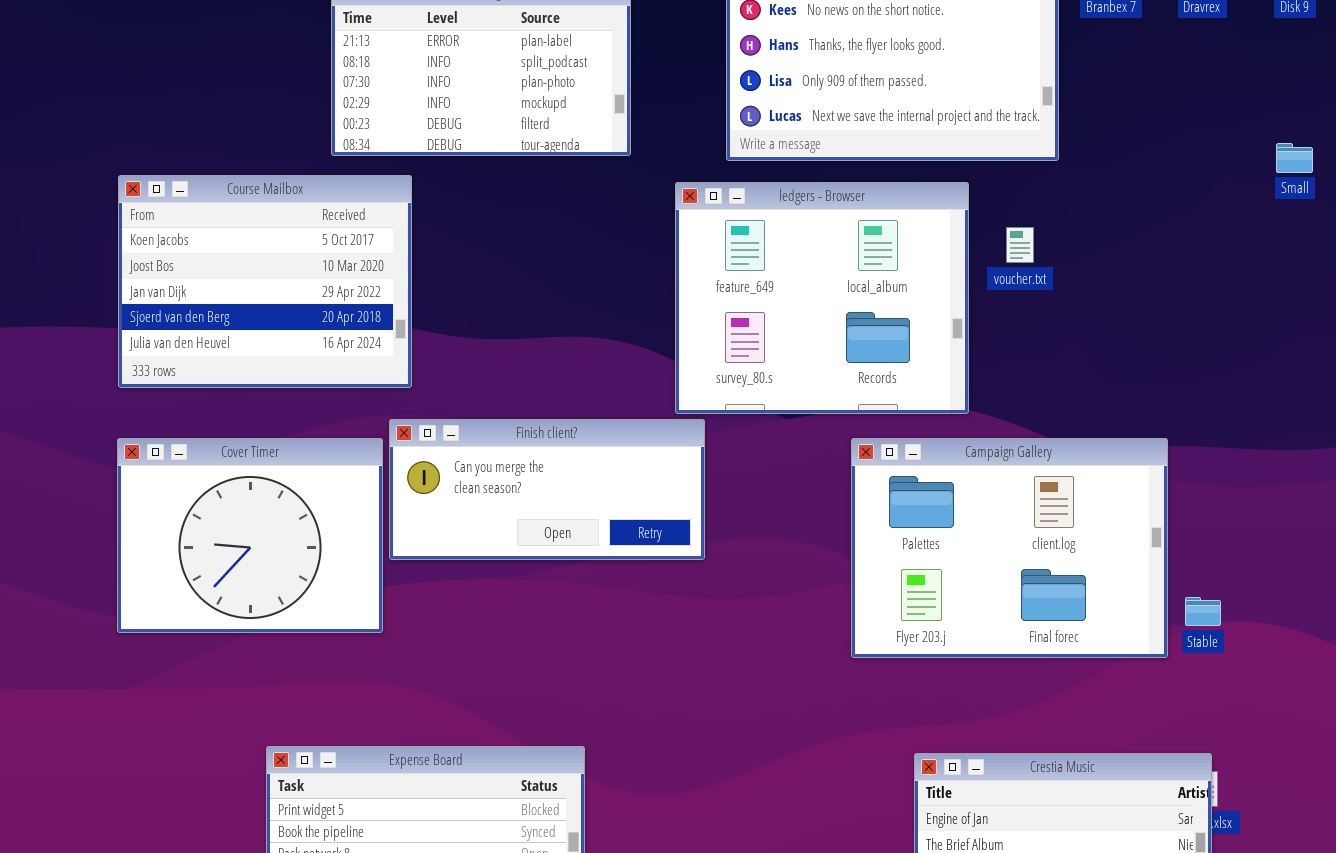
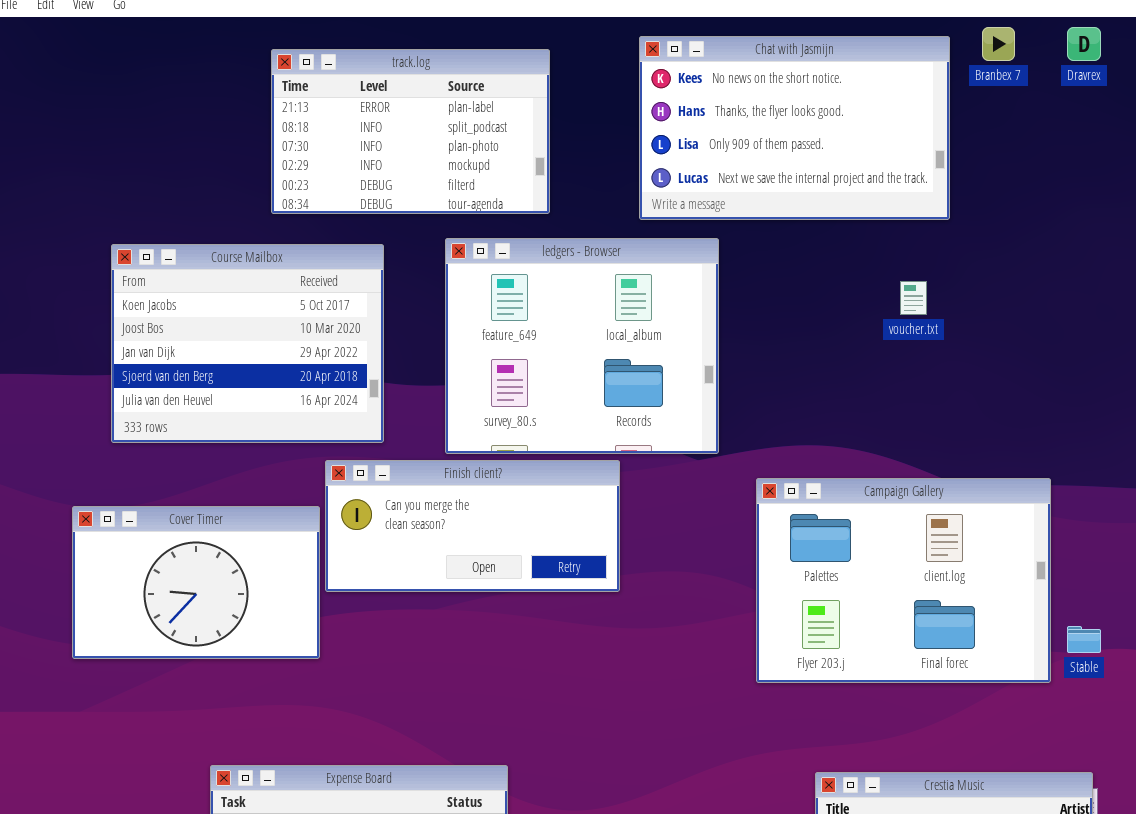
Course Mailbox: [118,175,412,388] -> [111,244,384,443], moved
ledgers - Browser: [675,182,969,414] -> [445,238,719,454], moved
Cover Timer: [117,438,383,633] -> [72,506,320,659], resized

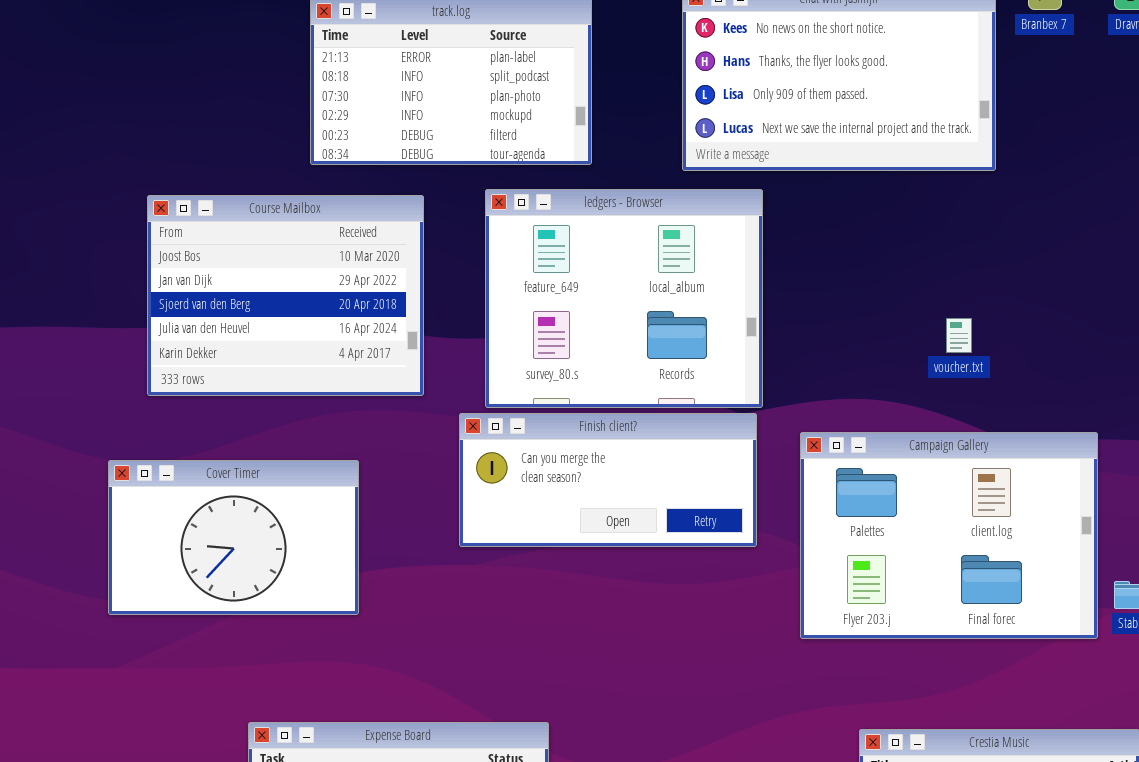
Course Mailbox: [111,244,384,443] -> [147,195,424,396], scrolled down 1 row
voucher.txt: [900,281,927,315] -> [946,318,972,353], moved
Finish client?: [325,460,620,592] -> [459,413,757,547], moved

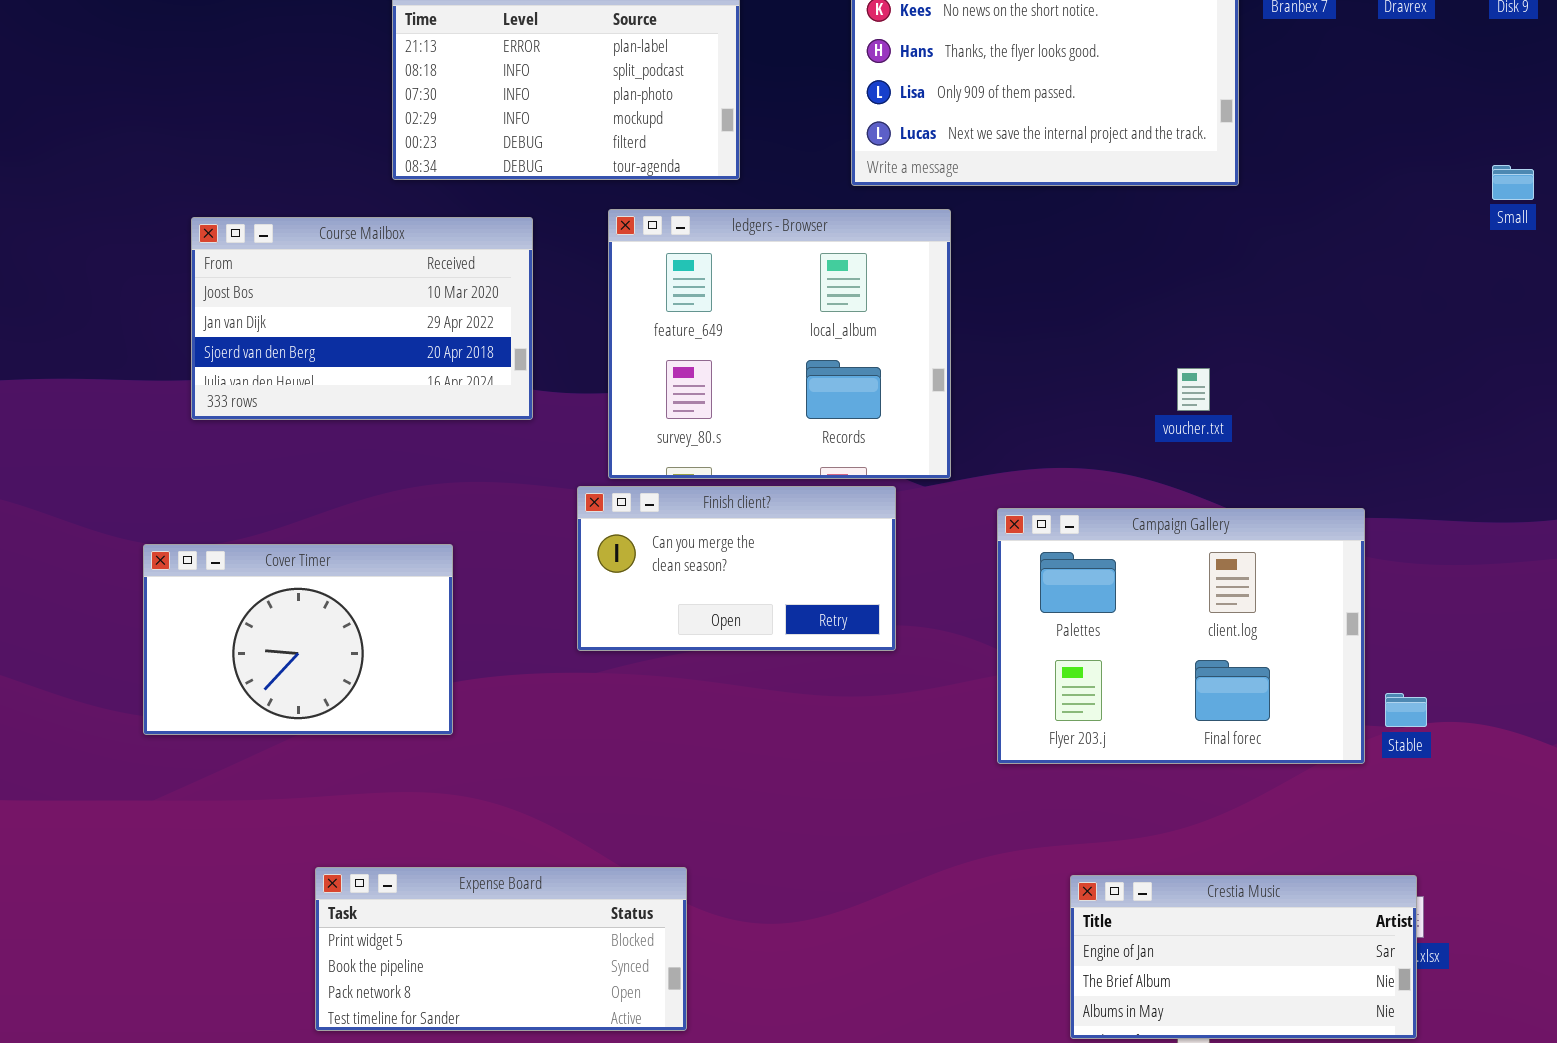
Course Mailbox: [147,195,424,396] -> [191,217,533,420], resized
Finish client?: [459,413,757,547] -> [577,486,896,651], resized

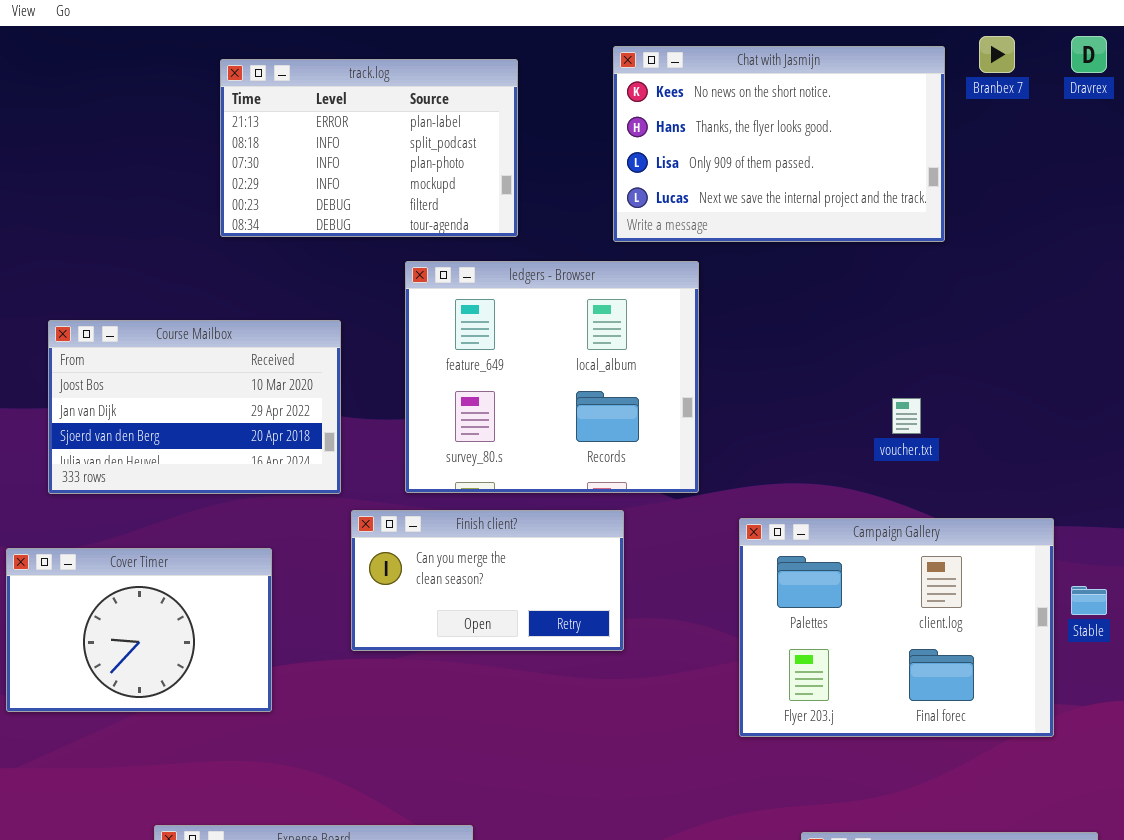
Course Mailbox: [191,217,533,420] -> [48,320,341,494], moved
Finish client?: [577,486,896,651] -> [351,510,624,651], moved
Stable: [1385,693,1427,727] -> [1071,586,1107,615], moved

